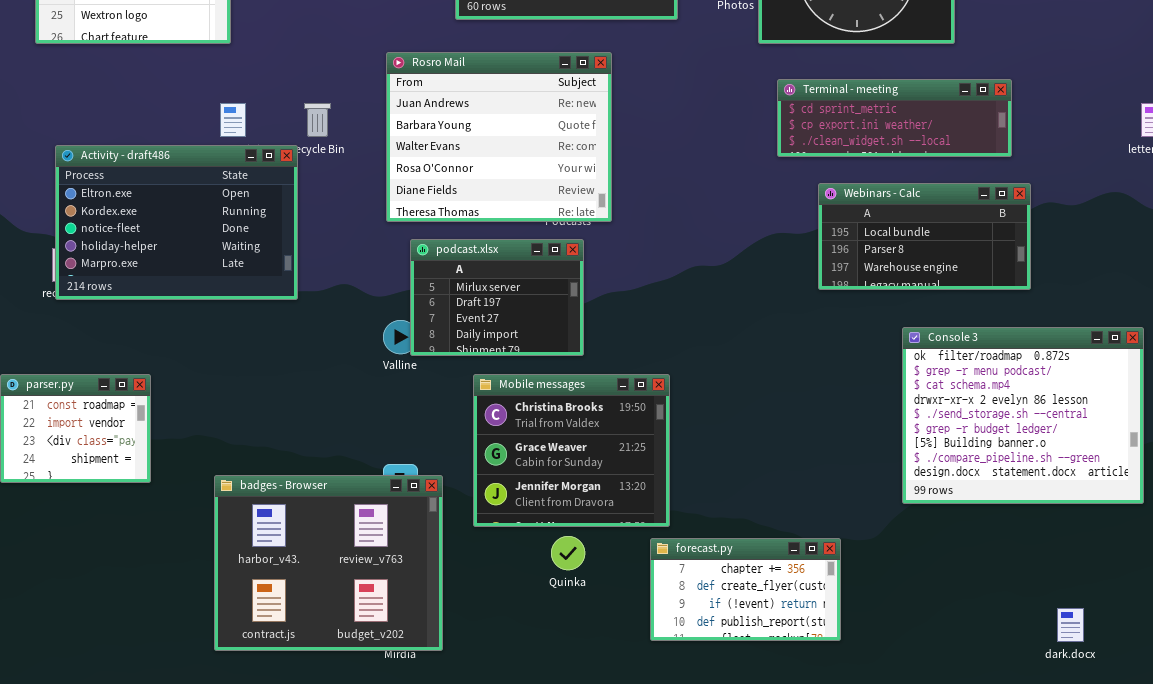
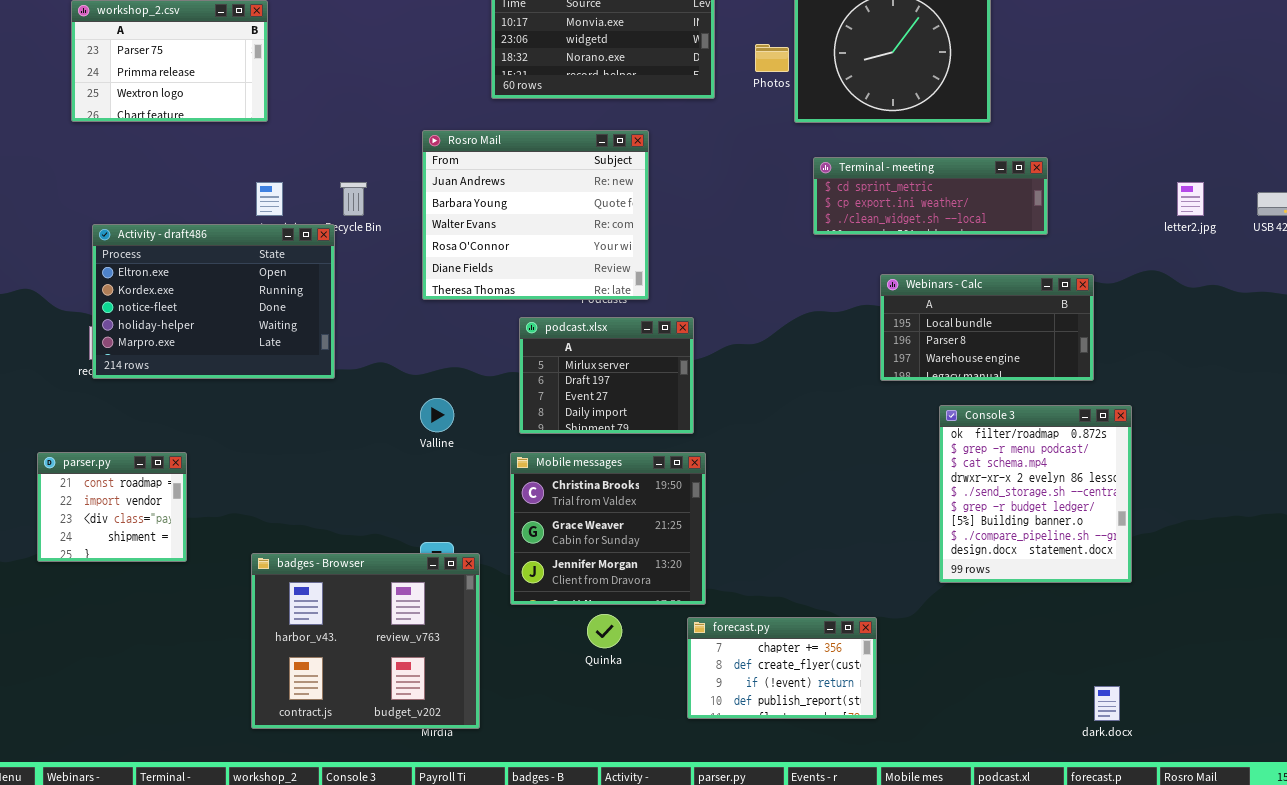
Webinars - Calc: [818,183,1031,290] -> [880,274,1094,381], moved
podcast.xlsx: [410,239,584,356] -> [519,317,694,434], moved
Console 3: [902,327,1144,504] -> [939,405,1132,583], resized

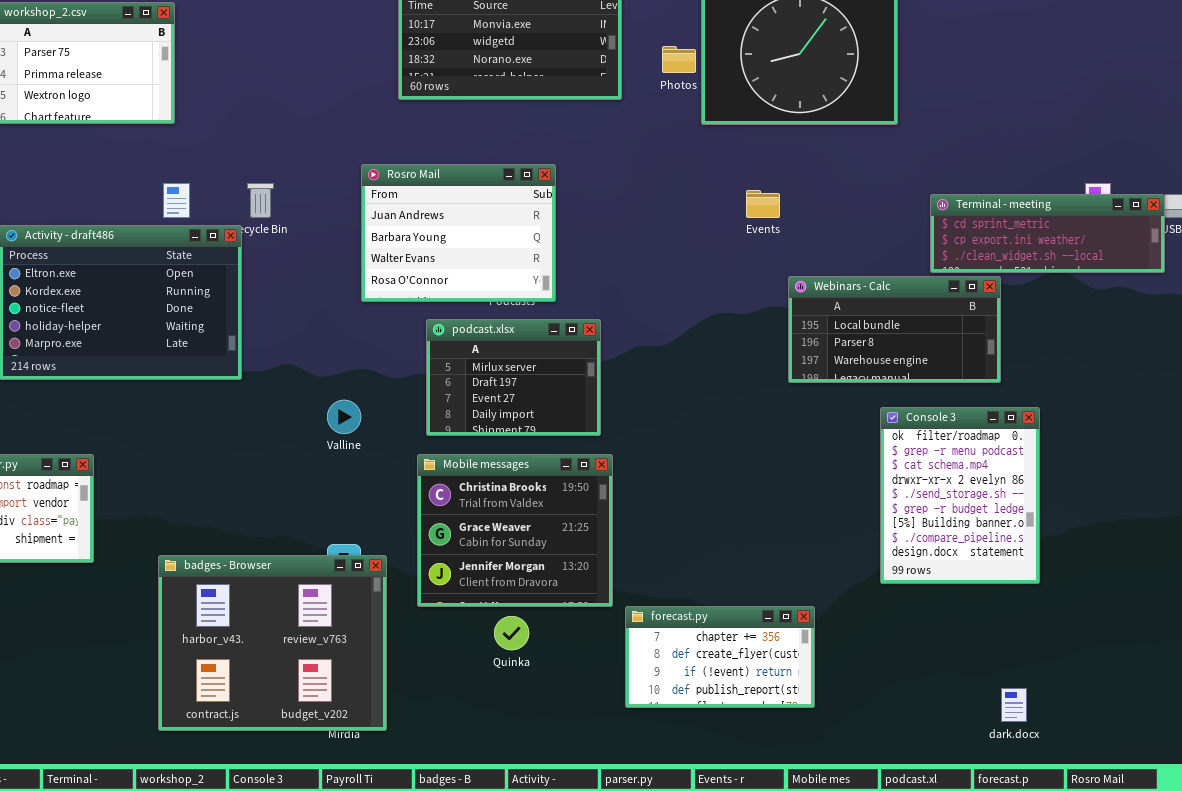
Rosro Mail: [422,130,649,300] -> [361,164,556,302], resized
Terminal - meeting: [813,157,1048,235] -> [930,194,1165,273], moved
Console 3: [939,405,1132,583] -> [880,407,1040,584], resized
forecast.py: [687,617,877,719] -> [625,606,815,708], moved

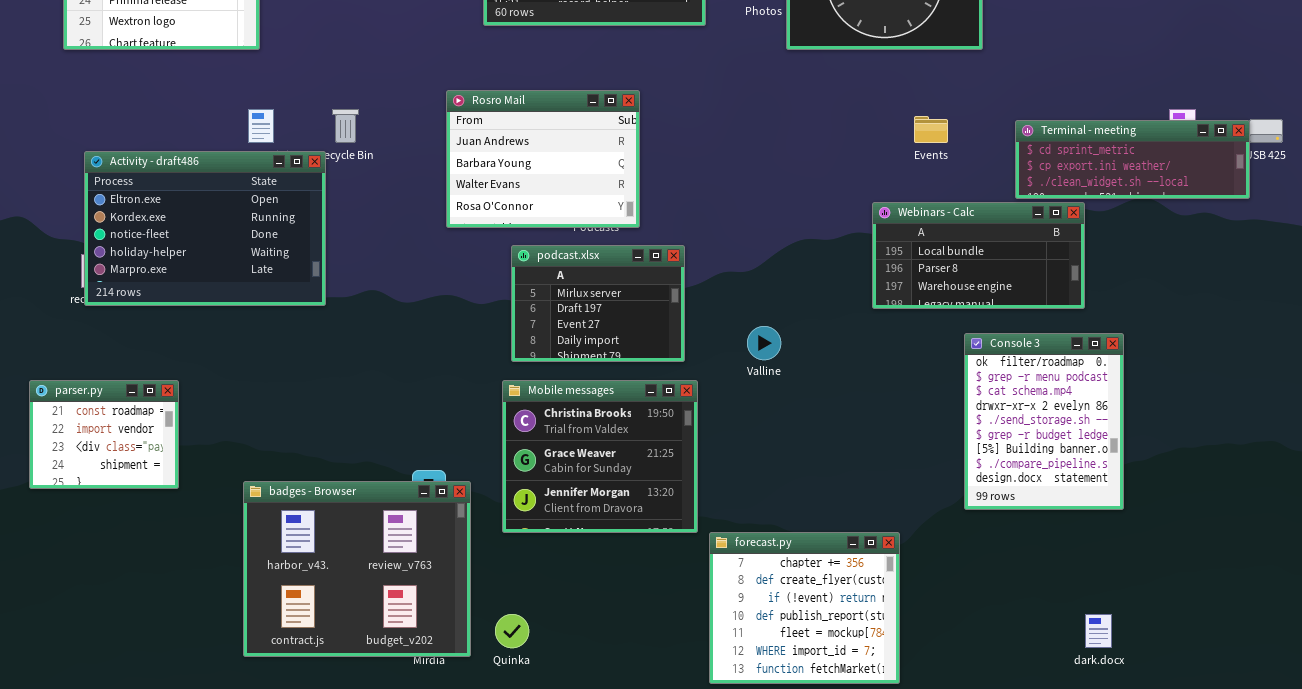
Events: [746,190,780,218] -> [914,116,948,143], moved
Valline: [327,400,361,434] -> [747,326,781,360], moved
forecast.py: [625,606,815,708] -> [709,532,900,684], resized
Quinka: [494,616,529,650] -> [495,614,529,648], moved

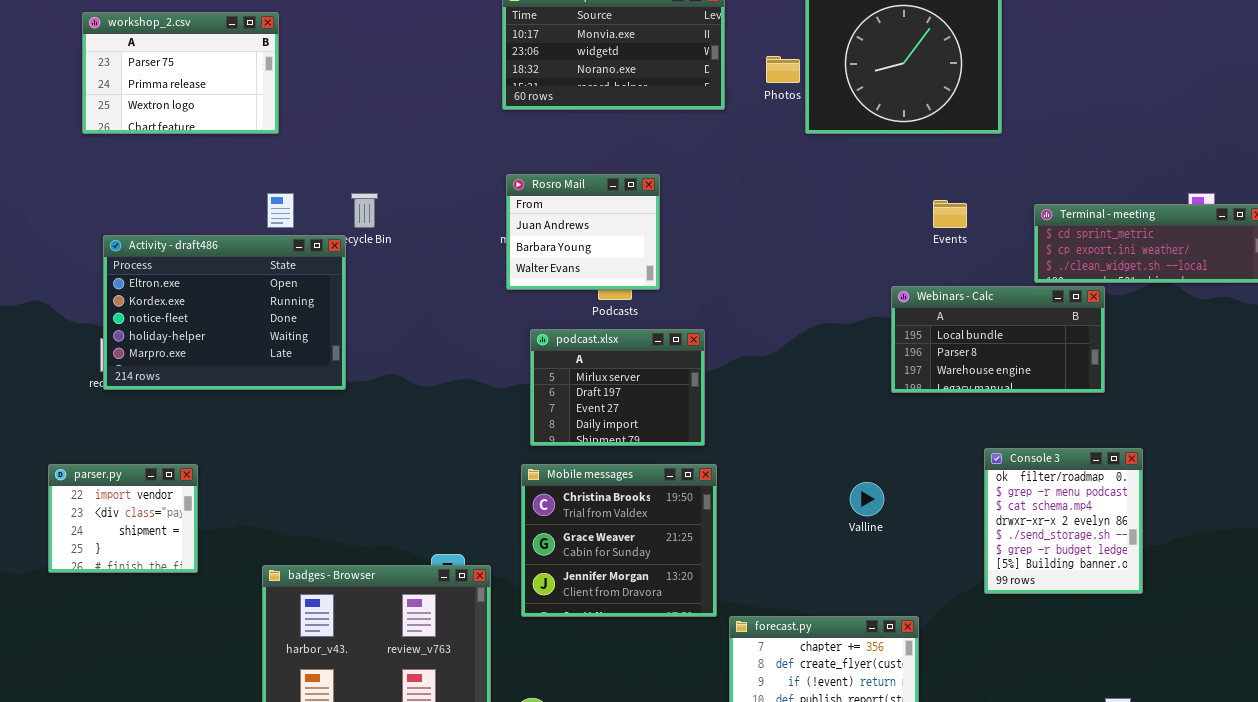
Rosro Mail: [446,90,640,228] -> [506,174,660,290], resized
Valline: [747,326,781,360] -> [850,482,884,516], moved
Console 3: [964,333,1124,510] -> [984,448,1143,594], resized
parser.py: [29,380,179,489] -> [48,464,198,573], scrolled down 1 row

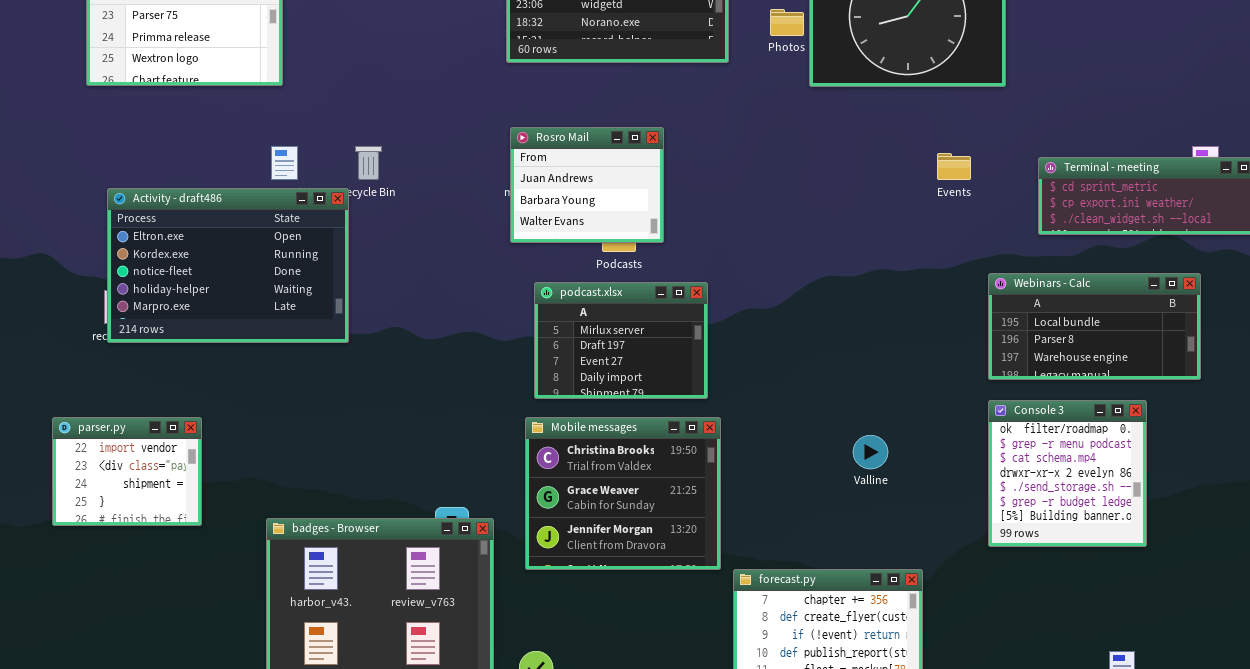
Webinars - Calc: [891,286,1105,393] -> [988,273,1201,380], moved

